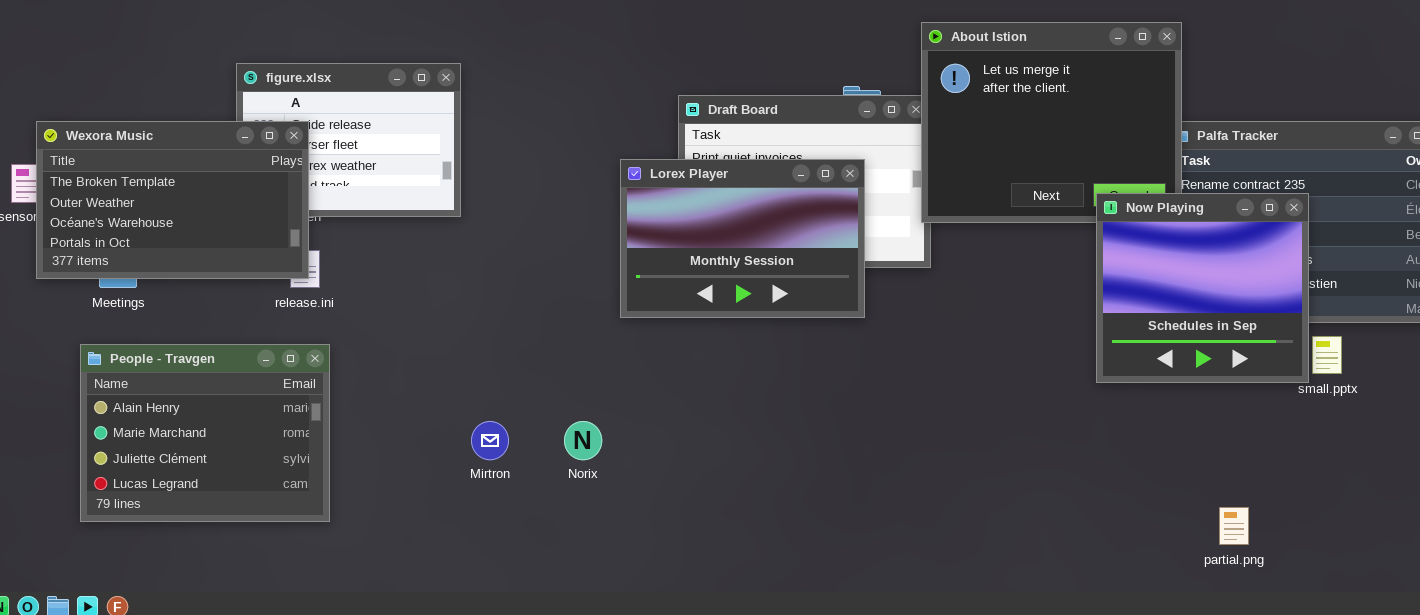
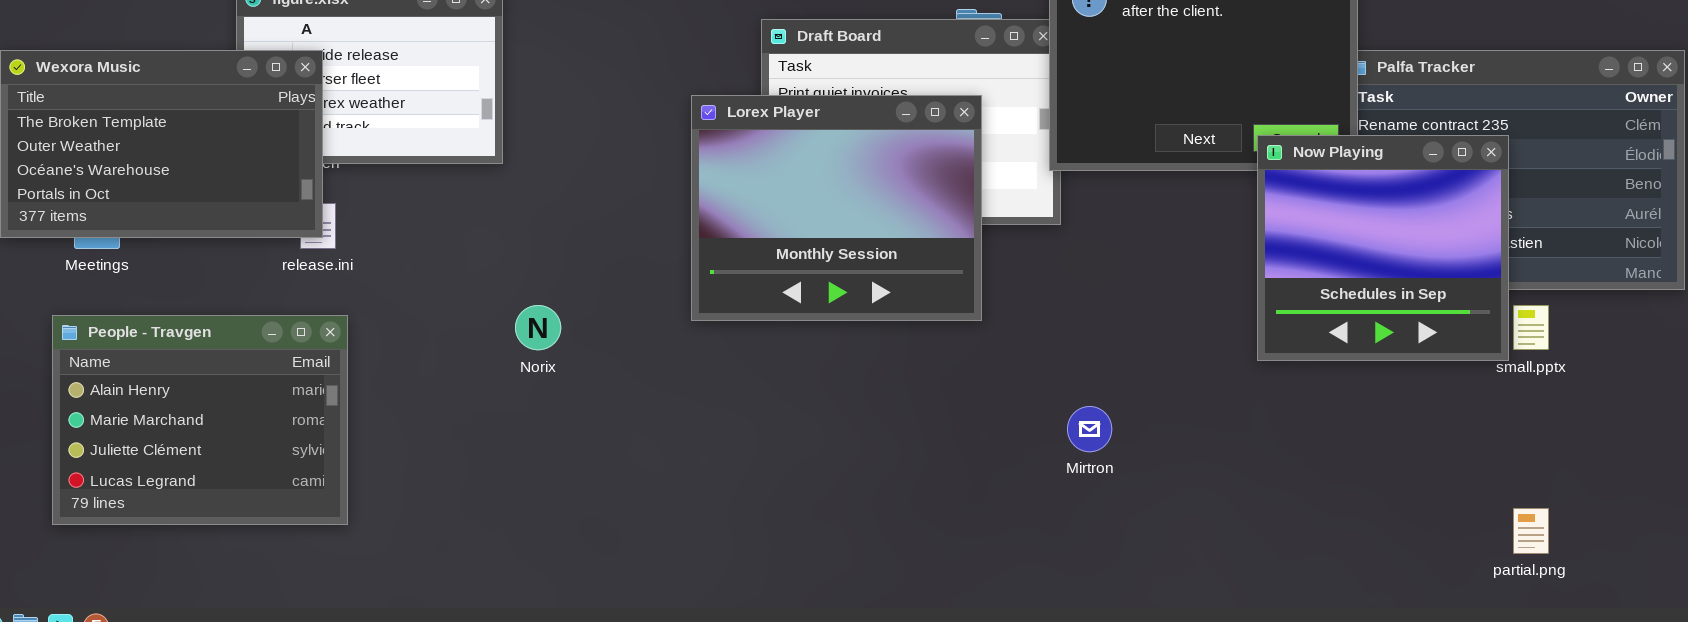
Lorex Player: [620,159,865,318] -> [691,95,982,321], resized
Mirtron: [471,421,509,460] -> [1067,406,1112,452], moved
Norix: [564,421,602,460] -> [515,305,561,350], moved
partial.png: [1219,507,1249,545] -> [1513,508,1549,554], moved

